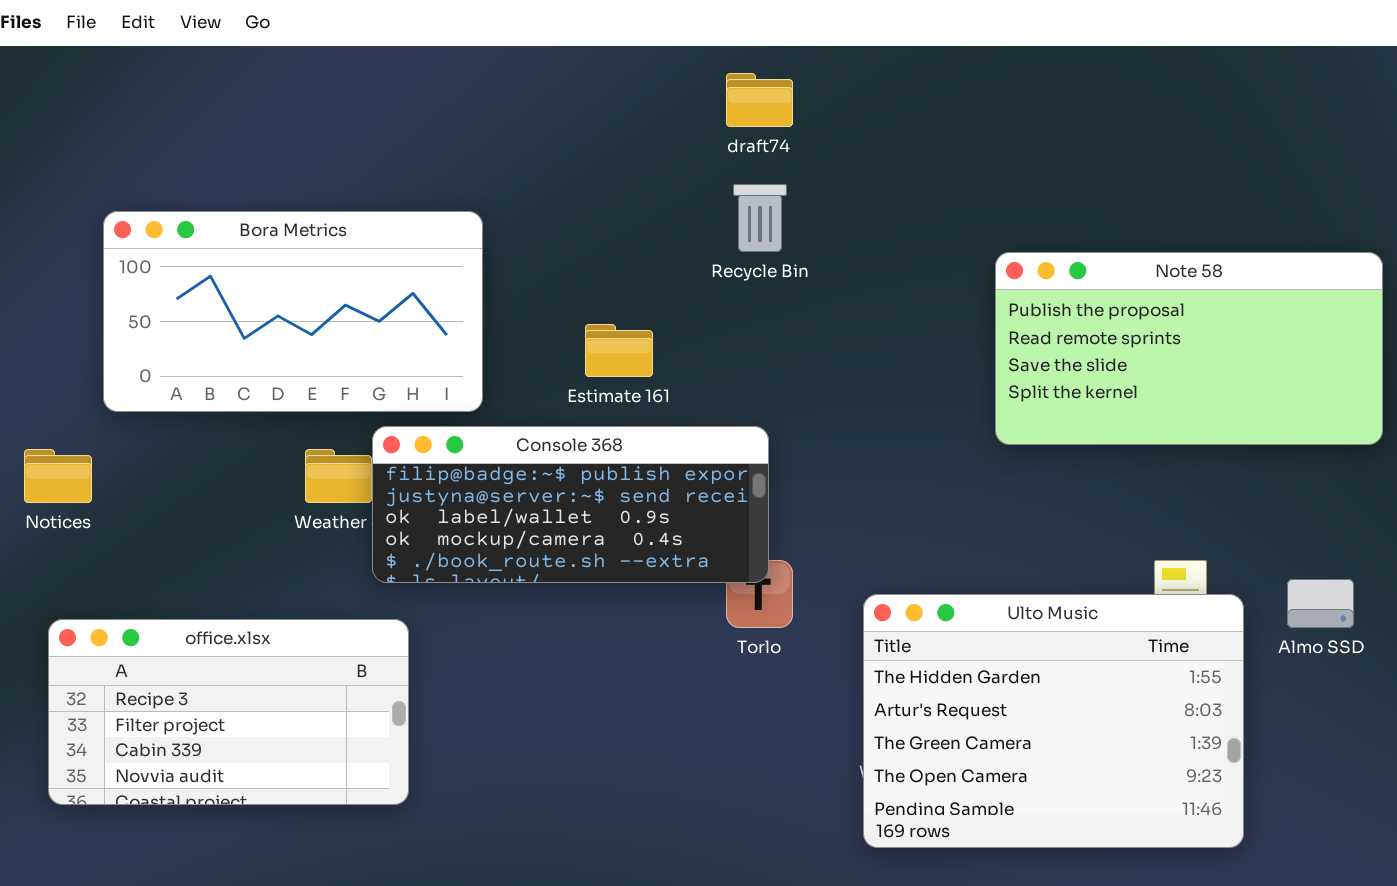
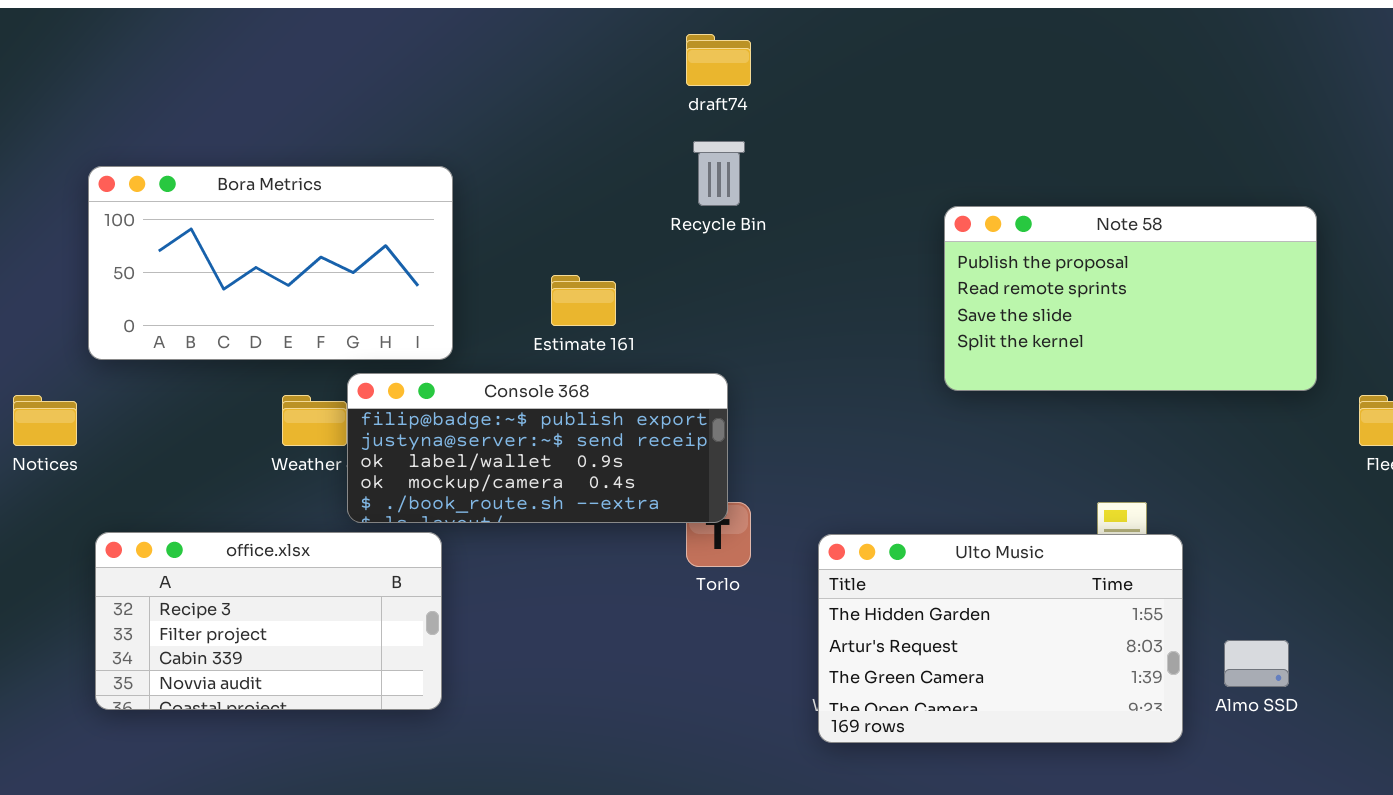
Almo SSD: [1287,579,1354,628] -> [1224,640,1289,687], moved
Ulto Music: [863,594,1244,848] -> [818,534,1183,743], resized
office.xlsx: [48,619,409,805] -> [95,532,442,710], moved

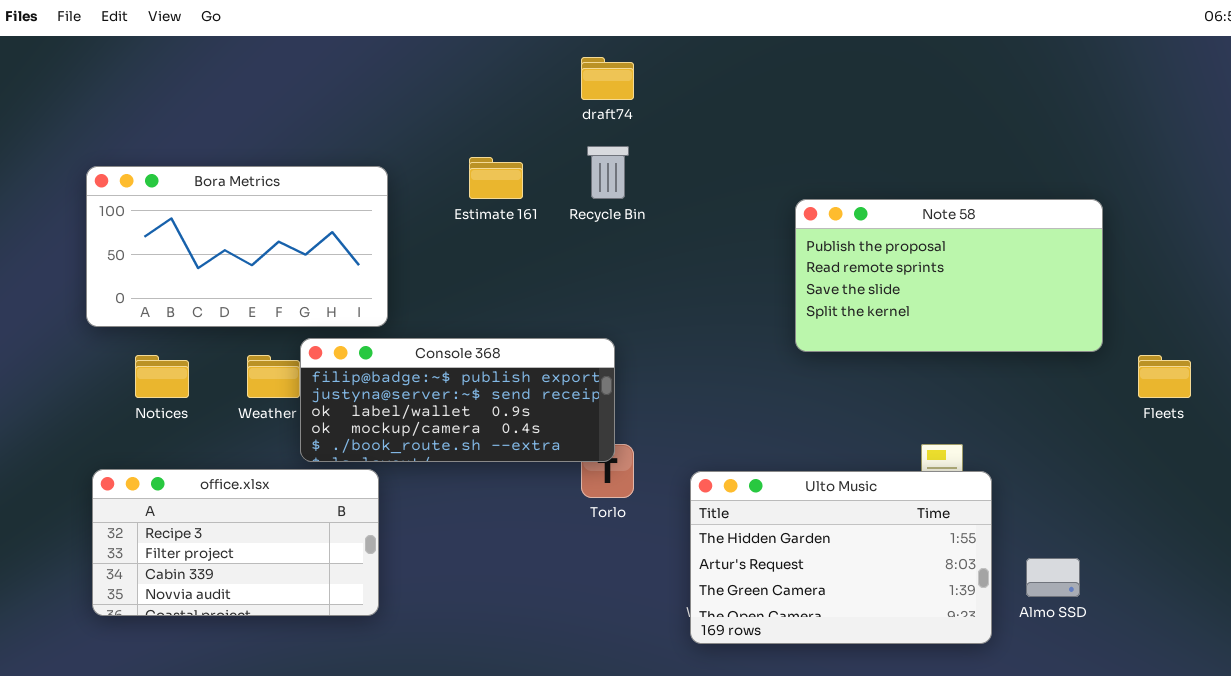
Estimate 161: [551,275,616,326] -> [469,157,523,199], moved
Notices: [13,395,77,446] -> [135,355,189,398], moved

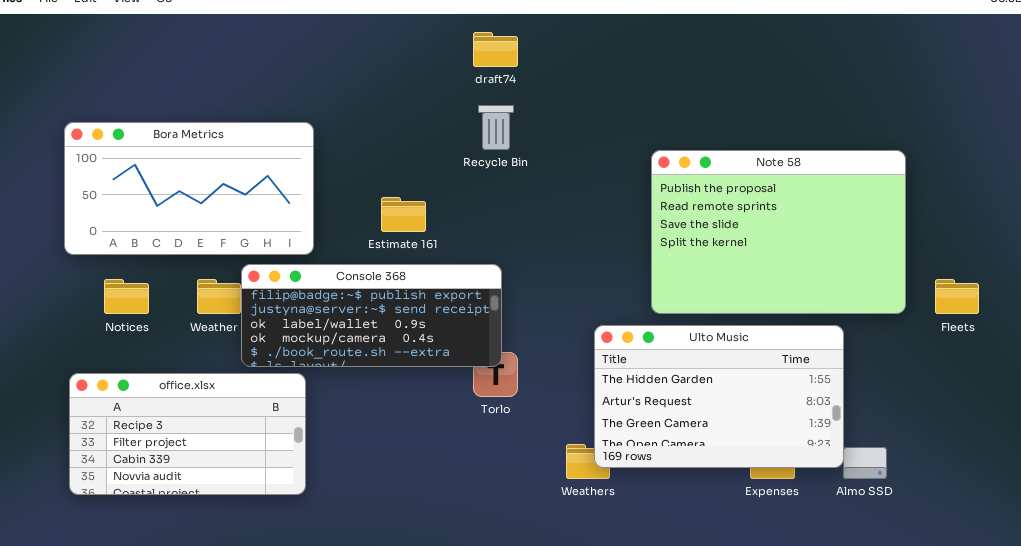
Estimate 161: [469,157,523,199] -> [381,197,426,232], moved
Note 58: [795,199,1103,352] -> [651,150,906,314], resized
Ulto Music: [690,471,992,644] -> [594,325,844,468], moved

